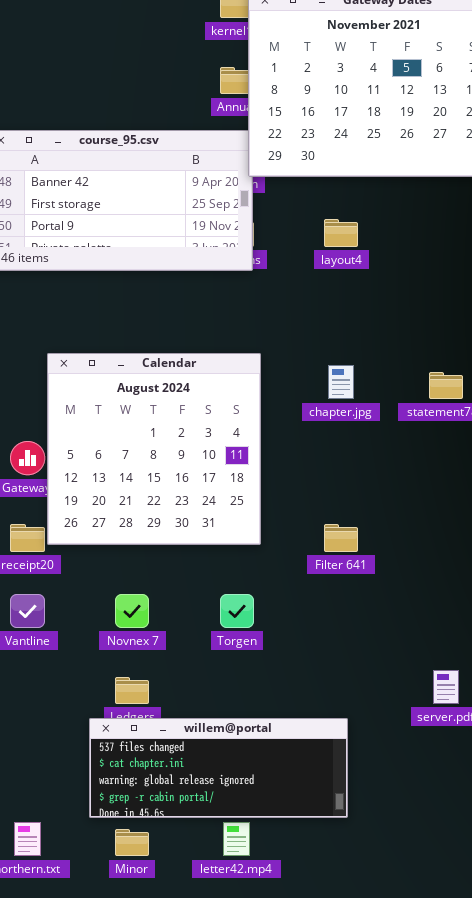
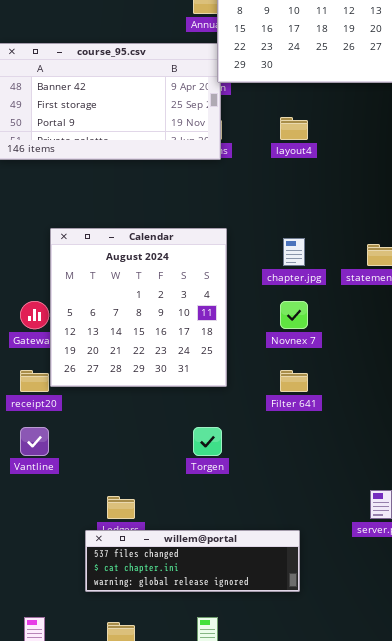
Novnex 7: [115,594,149,628] -> [280,301,308,329], moved
willem@portal: [89,718,348,818] -> [85,530,300,592], resized

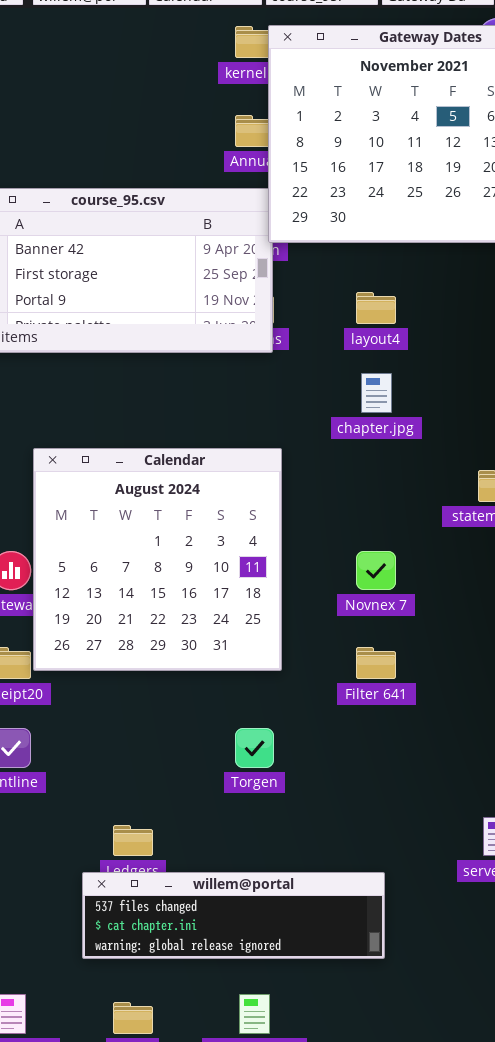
chapter.jpg: [283,238,305,266] -> [361,373,392,413], moved

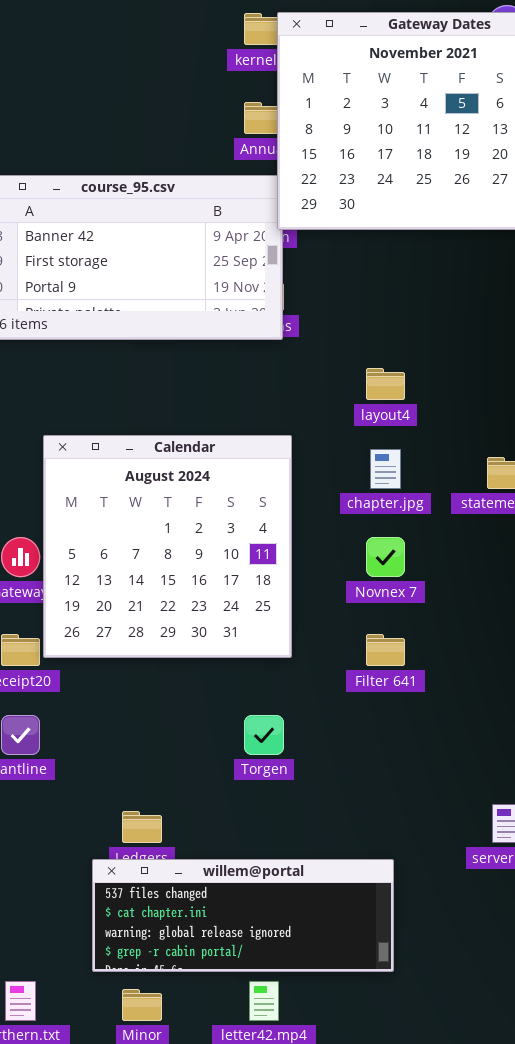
layout4: [356,292,396,324] -> [366,368,405,400], moved
chapter.jpg: [361,373,392,413] -> [370,449,401,489], moved
willem@portal: [82,872,385,959] -> [92,859,394,972], resized

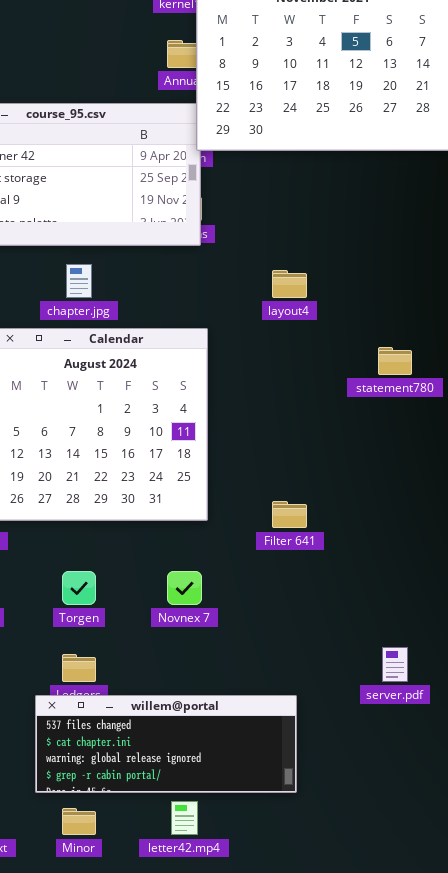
chapter.jpg: [370,449,401,489] -> [66,264,92,298], moved
Novnex 7: [366,537,405,577] -> [167,571,202,605], moved
Torgen: [244,715,284,755] -> [62,571,96,605], moved

